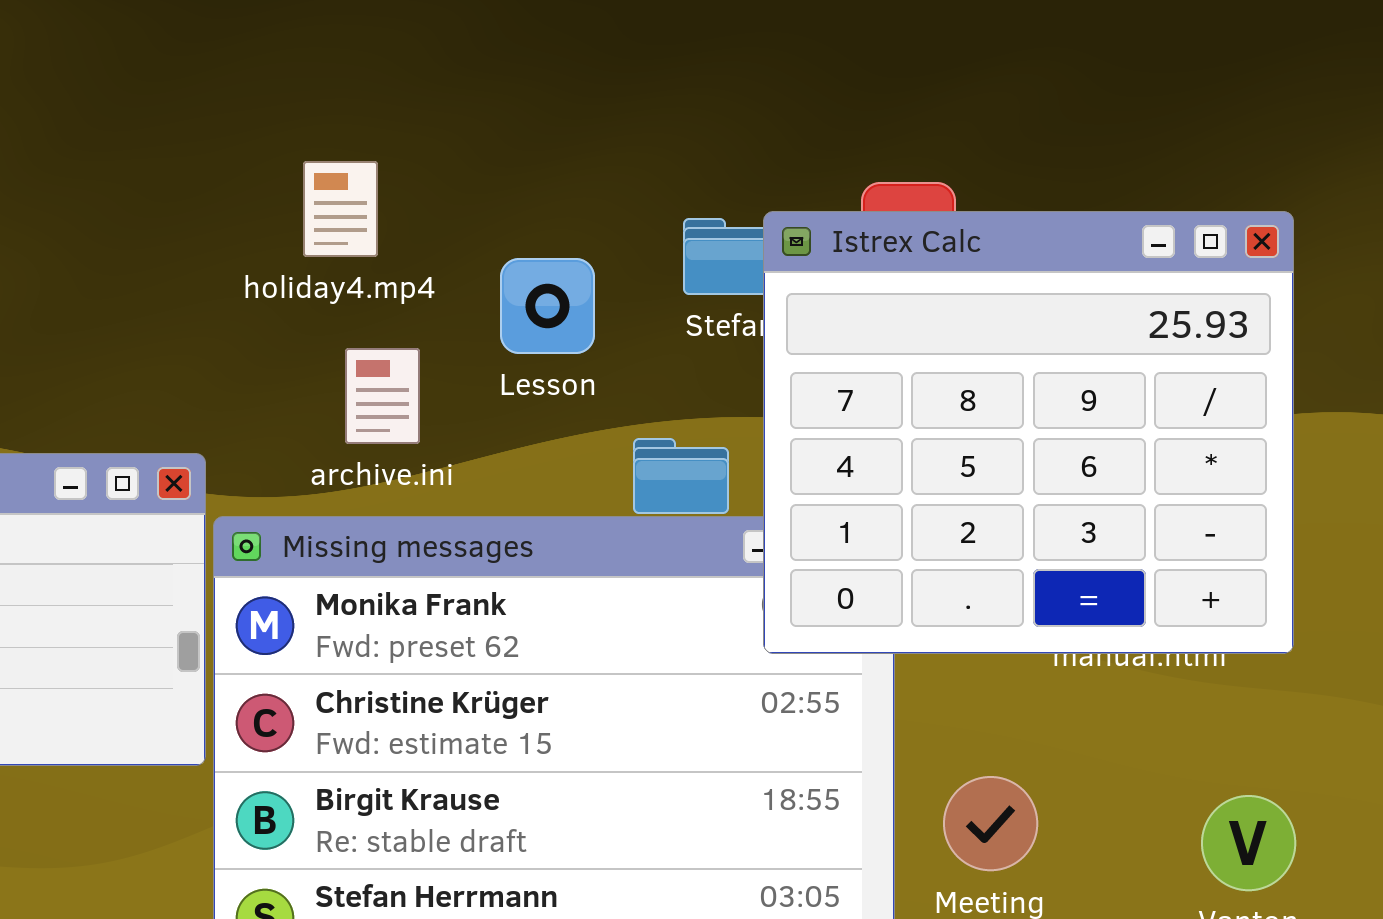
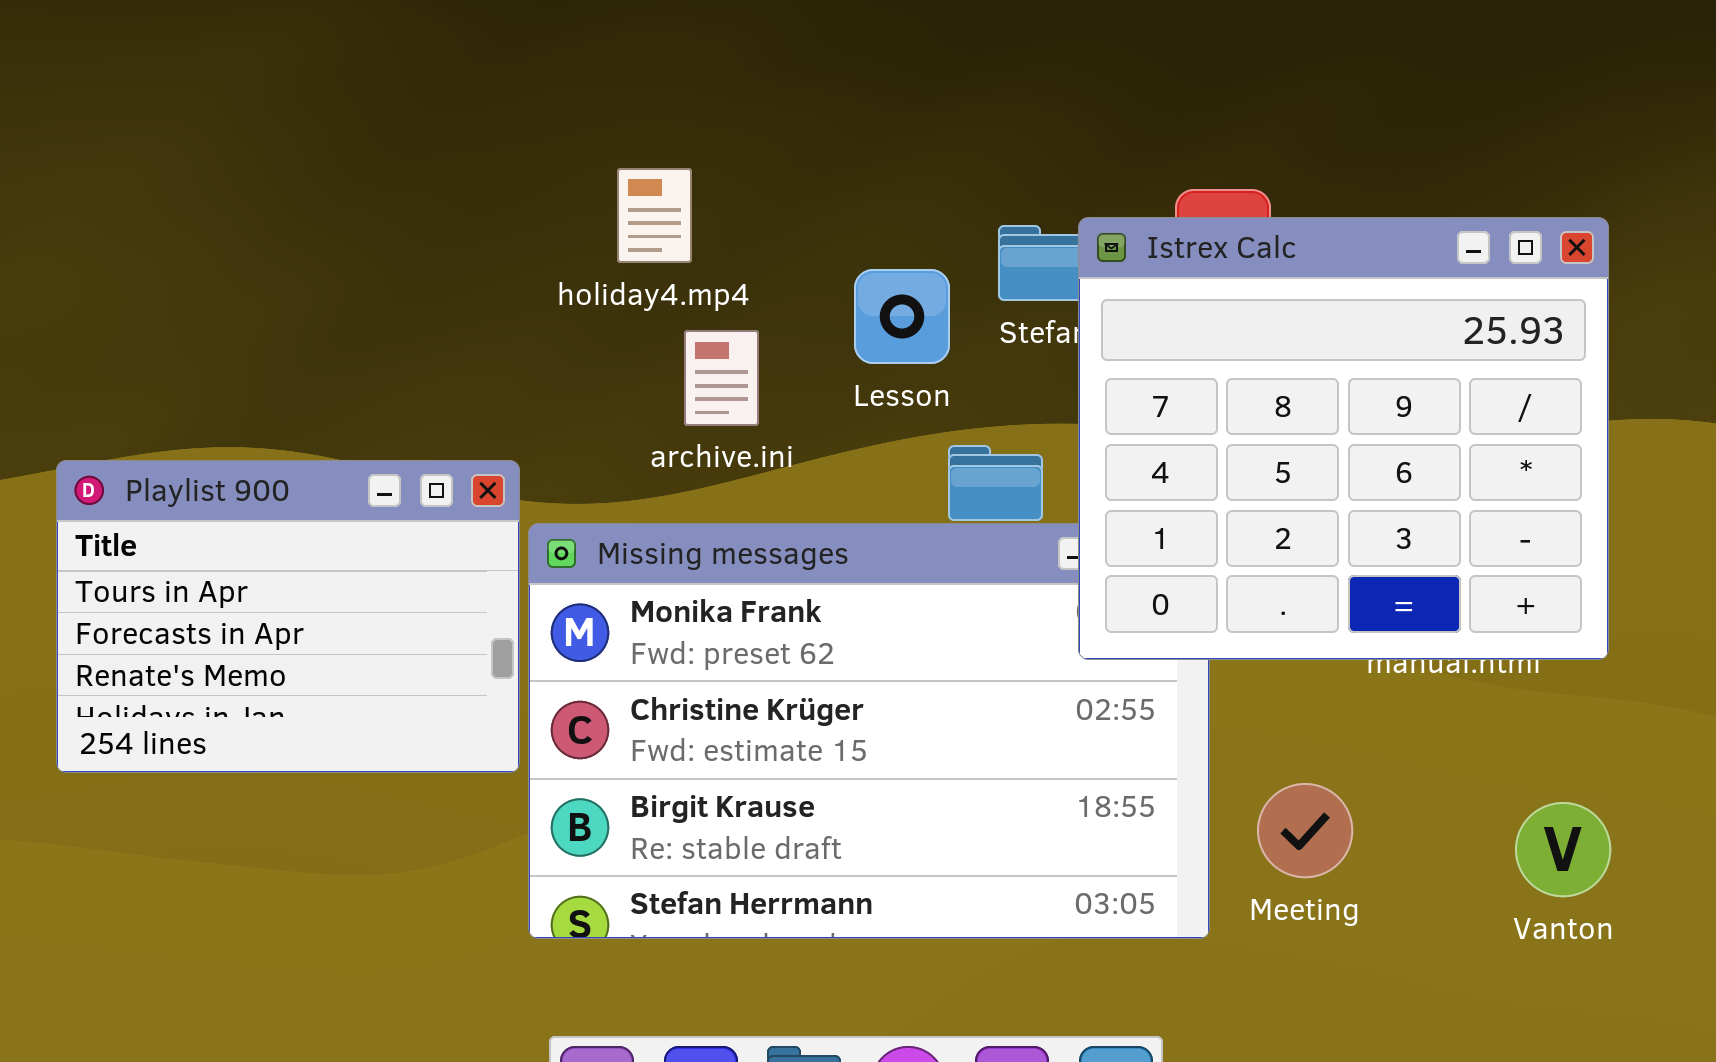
Lesson: [500,258,595,354] -> [854,269,950,364], moved
archive.ini: [345,348,420,444] -> [684,330,759,426], moved

